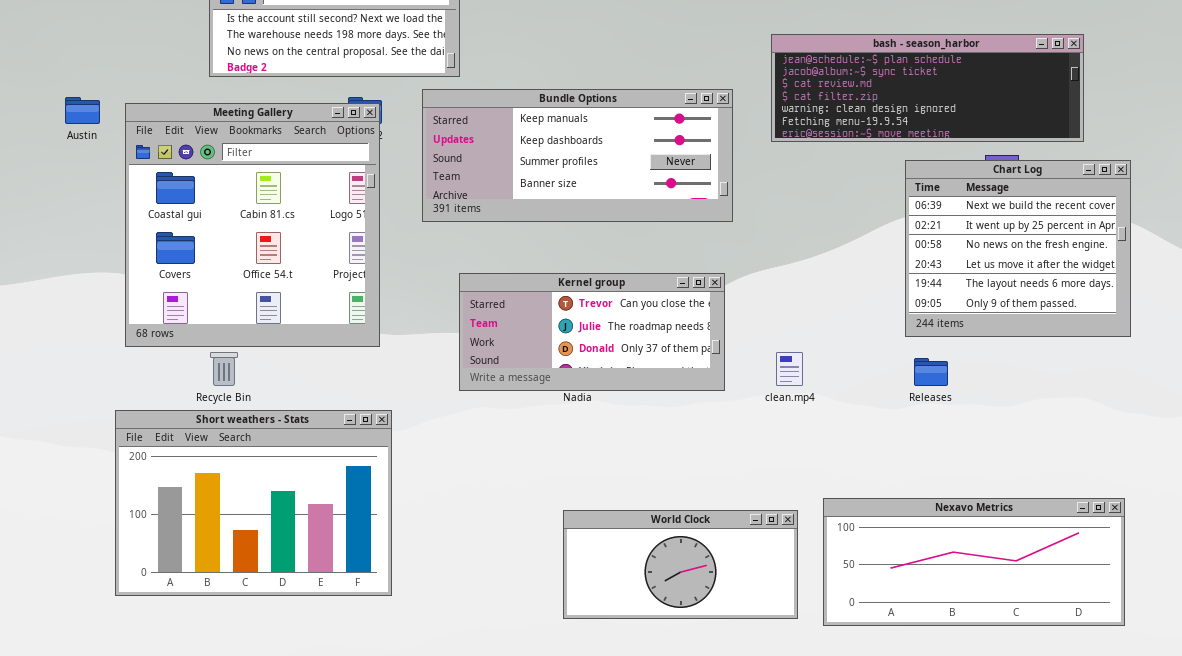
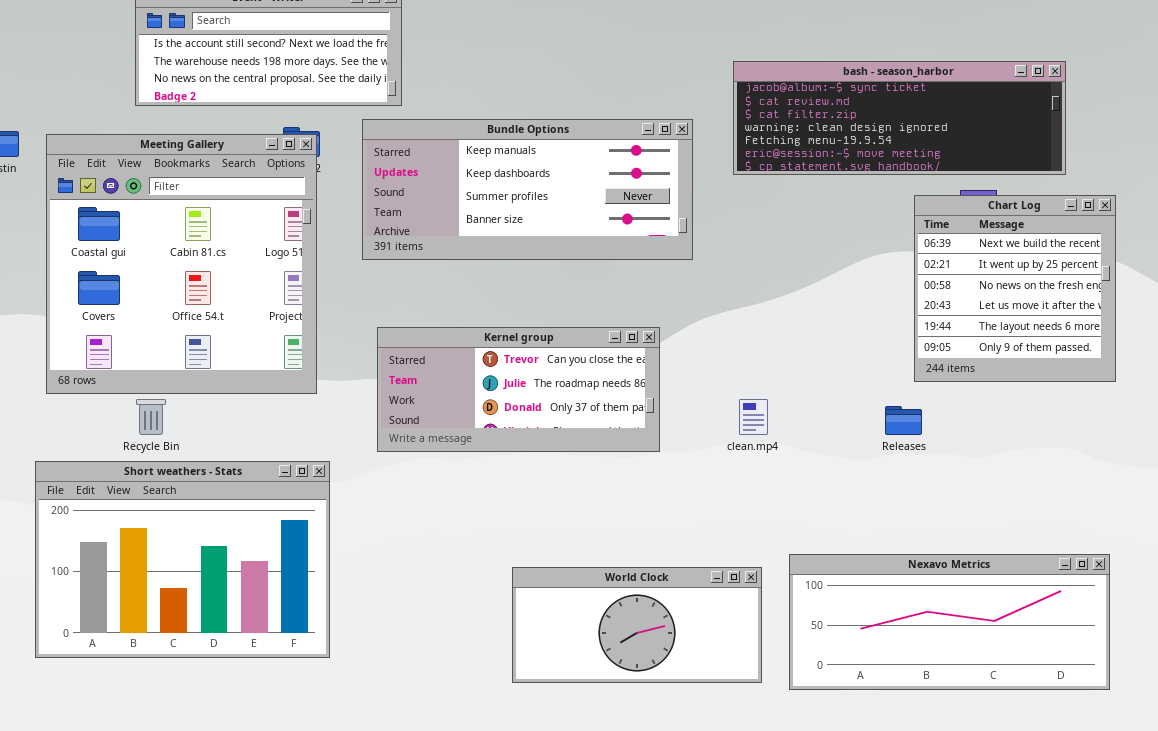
bash - season_harbor: [771,34,1084,142] -> [733,61,1066,175], scrolled down 1 row
Chart Log: [905,160,1131,337] -> [914,195,1116,382], resized
Kernel group: [459,273,725,391] -> [377,327,660,452], moved

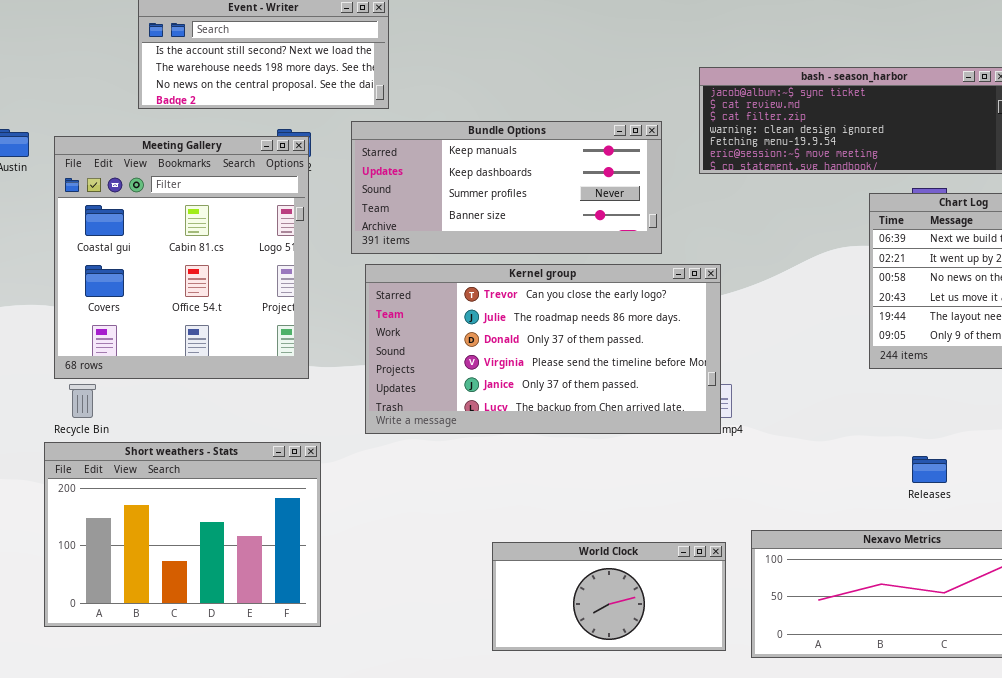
Kernel group: [377,327,660,452] -> [365,264,721,434], resized
Recycle Bin: [136,399,166,435] -> [69,384,96,418], moved
Releases: [885,406,922,435] -> [912,456,947,483], moved

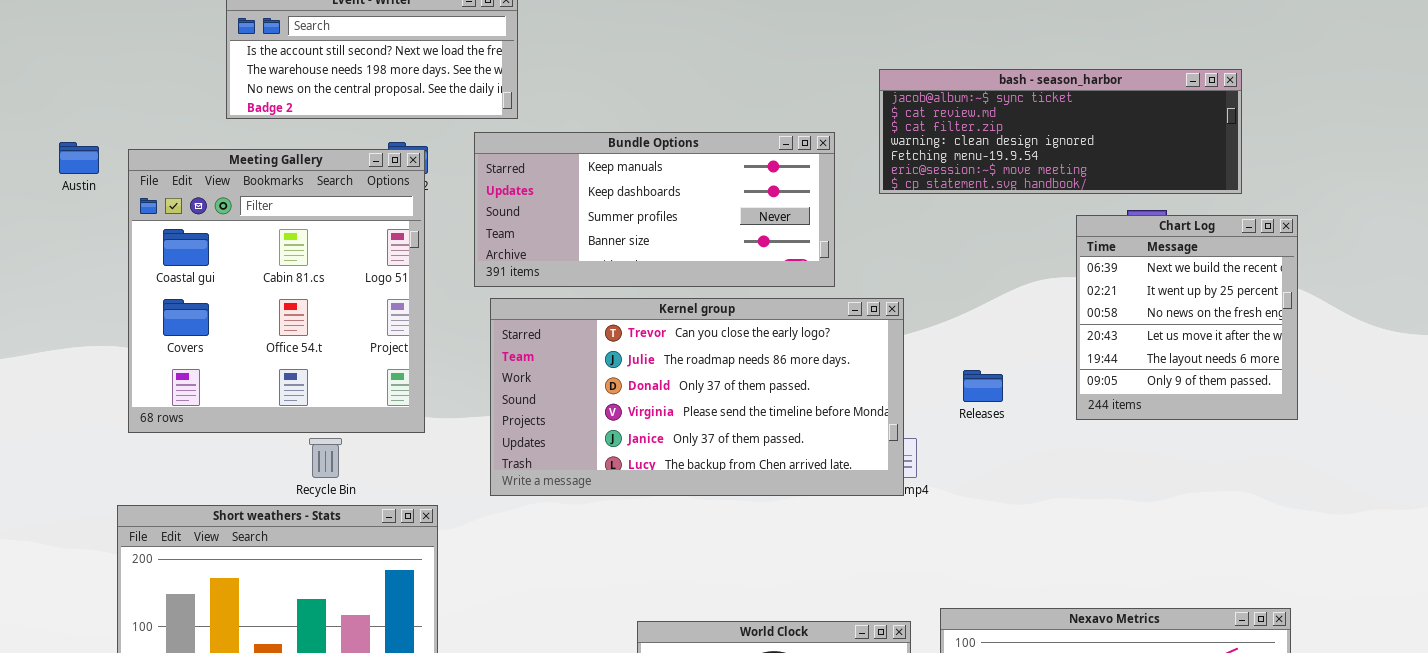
Recycle Bin: [69,384,96,418] -> [309,438,342,478], moved
Releases: [912,456,947,483] -> [963,370,1003,402], moved

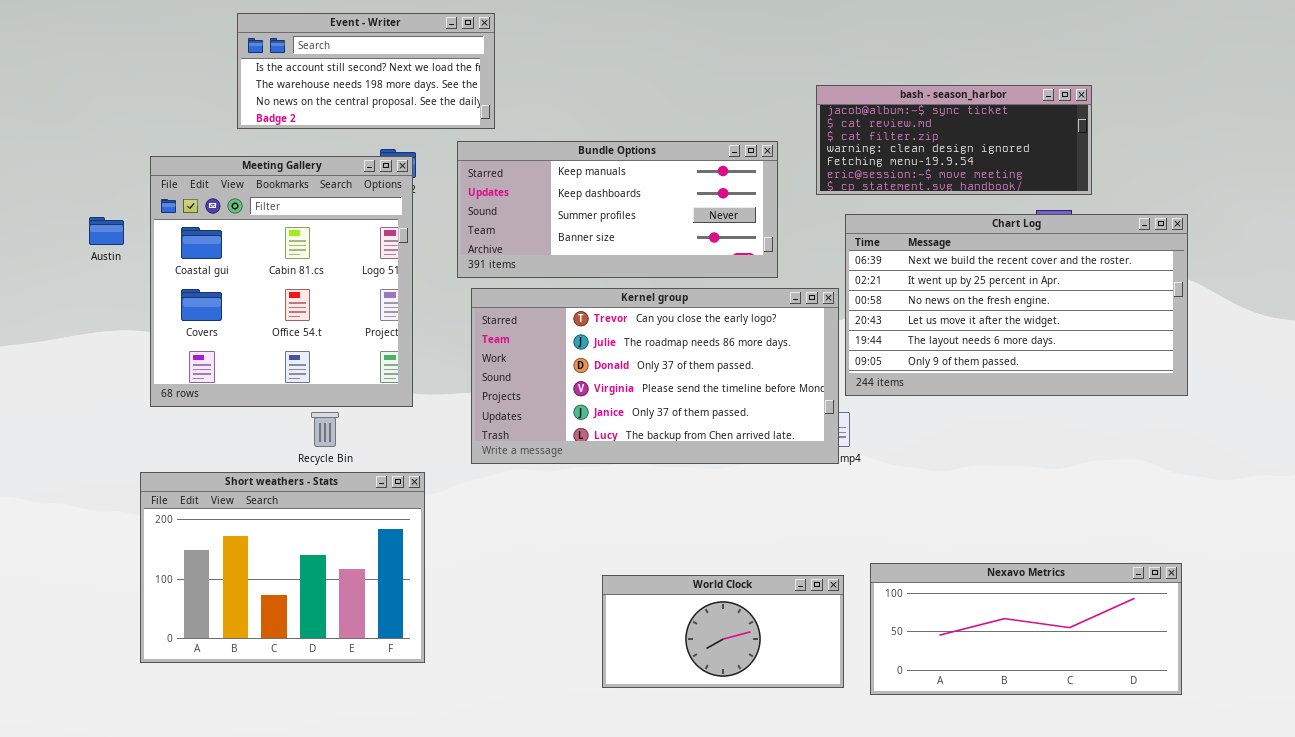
bash - season_harbor: [879,69,1242,194] -> [816,85,1092,195], resized
Austin: [59,142,99,174] -> [89,217,124,245], moved
Chart Log: [1076,215,1298,420] -> [845,214,1188,396], resized

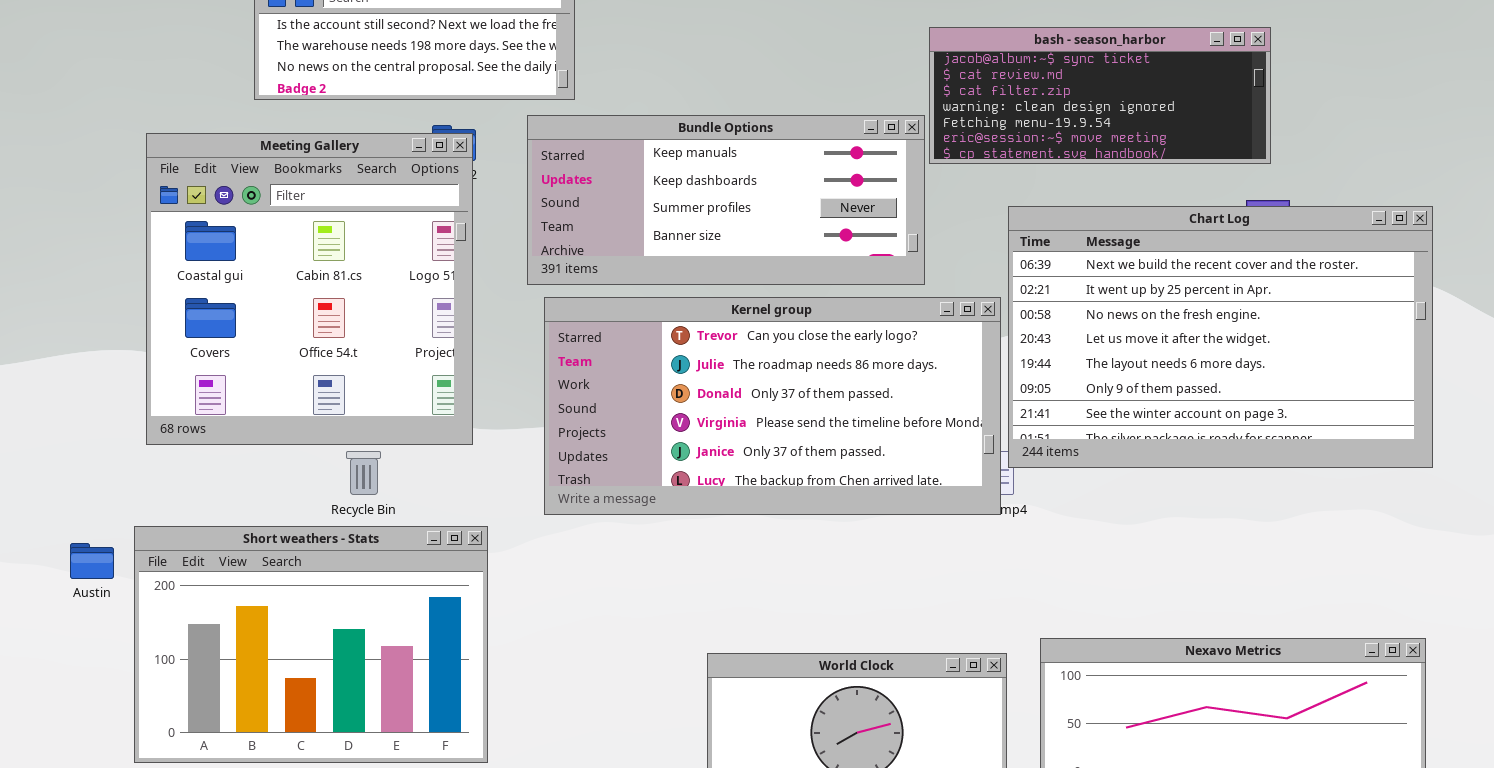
bash - season_harbor: [816,85,1092,195] -> [929,27,1271,164], moved
Chart Log: [845,214,1188,396] -> [1008,206,1433,468], resized
Austin: [89,217,124,245] -> [70,543,114,579], moved

